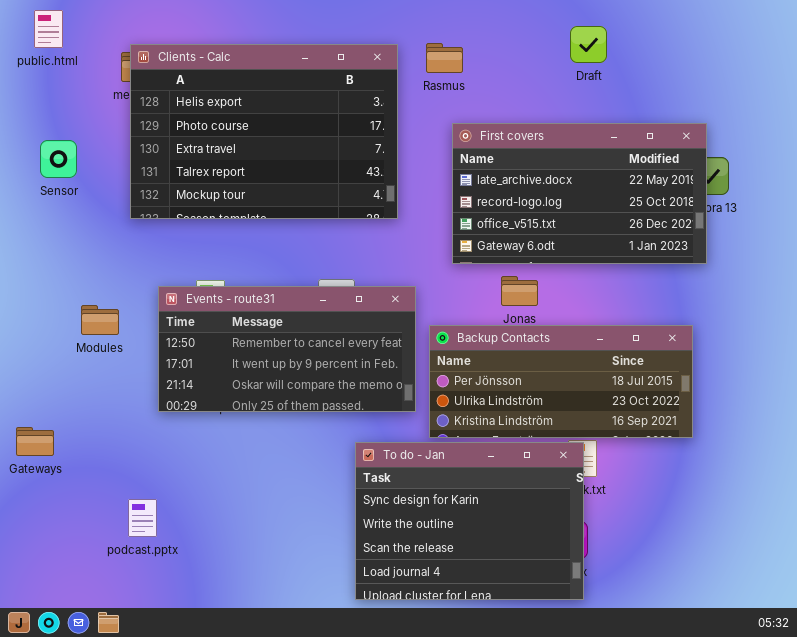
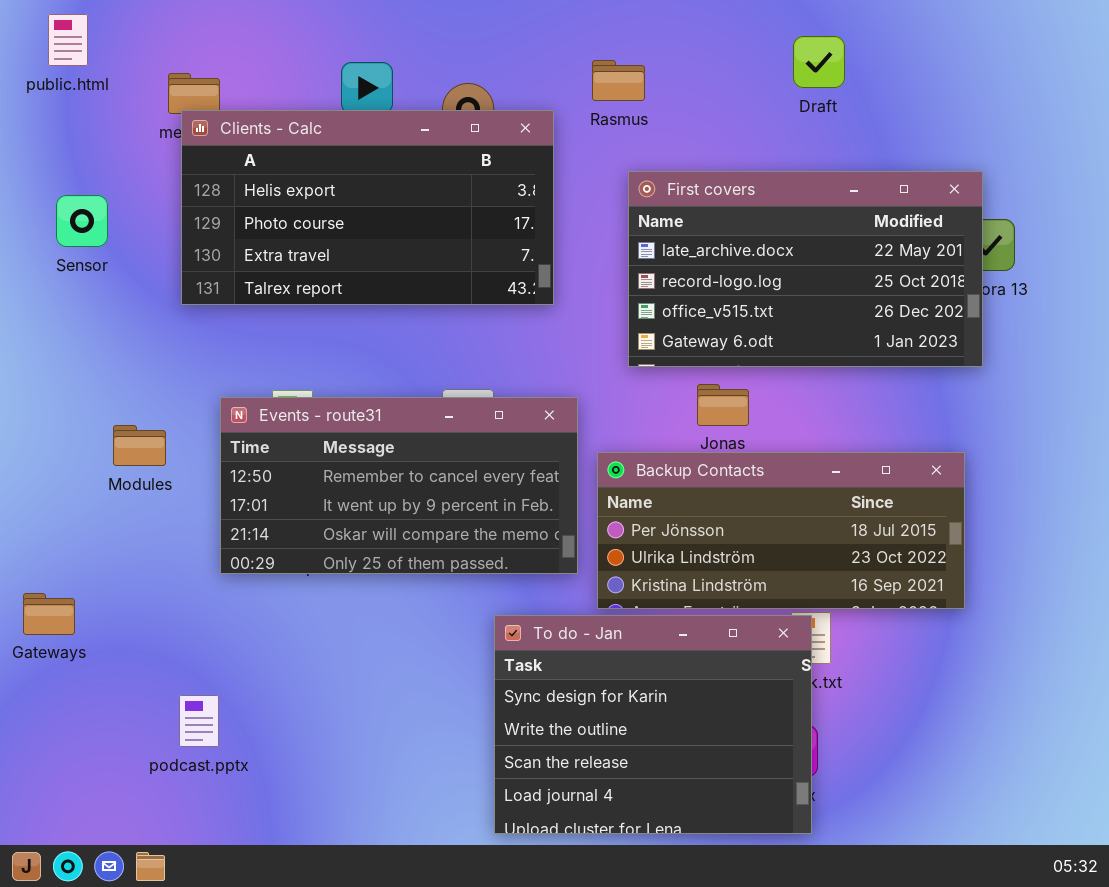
Clients - Calc: [130,44,398,219] -> [181,110,554,305], resized

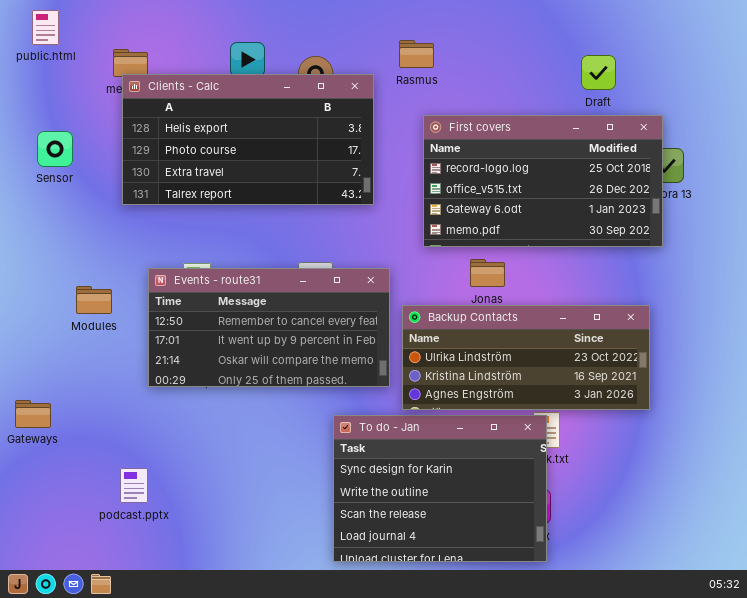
Draft: [793,36,845,88] -> [581,55,616,90], moved
First covers: [628,171,983,367] -> [423,115,663,247], scrolled down 1 row
Backup Contacts: [597,452,965,609] -> [402,305,650,410], scrolled down 1 row

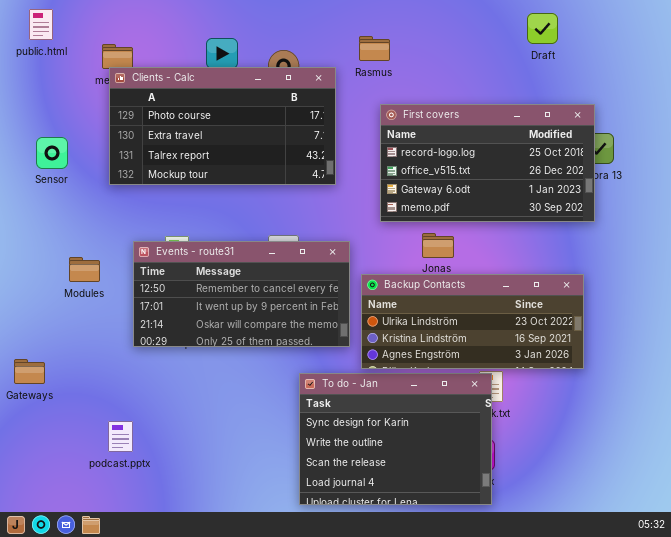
Draft: [581,55,616,90] -> [527,13,558,44], moved
Clients - Calc: [122,74,374,205] -> [109,67,336,185], scrolled down 1 row
Sensor: [37,131,73,167] -> [36,137,68,169], moved

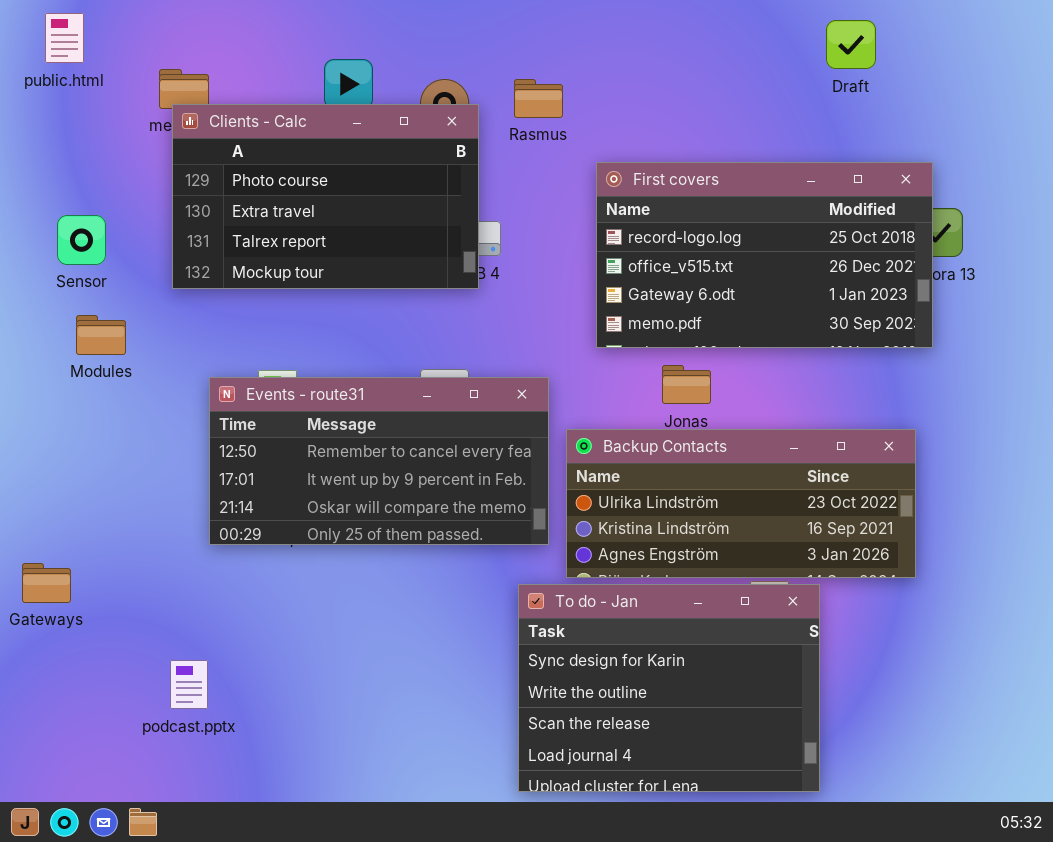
Rasmus: [359,36,390,61] -> [514,79,563,118], moved
Clients - Calc: [109,67,336,185] -> [172,104,479,289], resized
Modules: [69,257,100,282] -> [76,315,126,355], moved
To do - Jan: [299,373,492,505] -> [518,584,820,792], moved

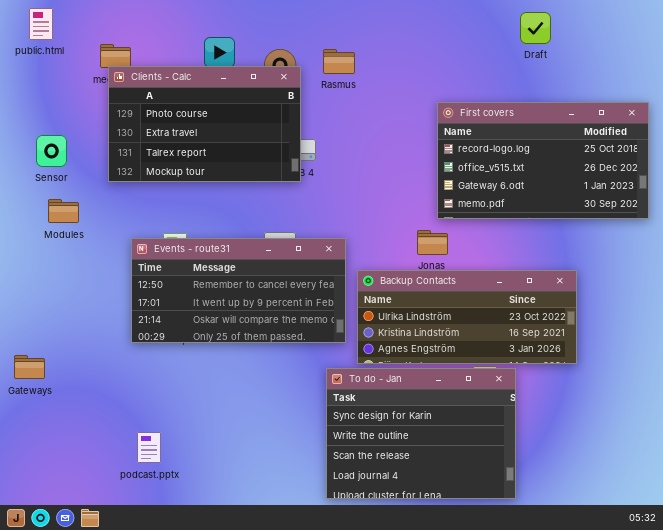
First covers: [596,162,933,348] -> [437,102,649,219], moved
podcast.pptx: [170,660,208,709] -> [137,432,161,463], moved

